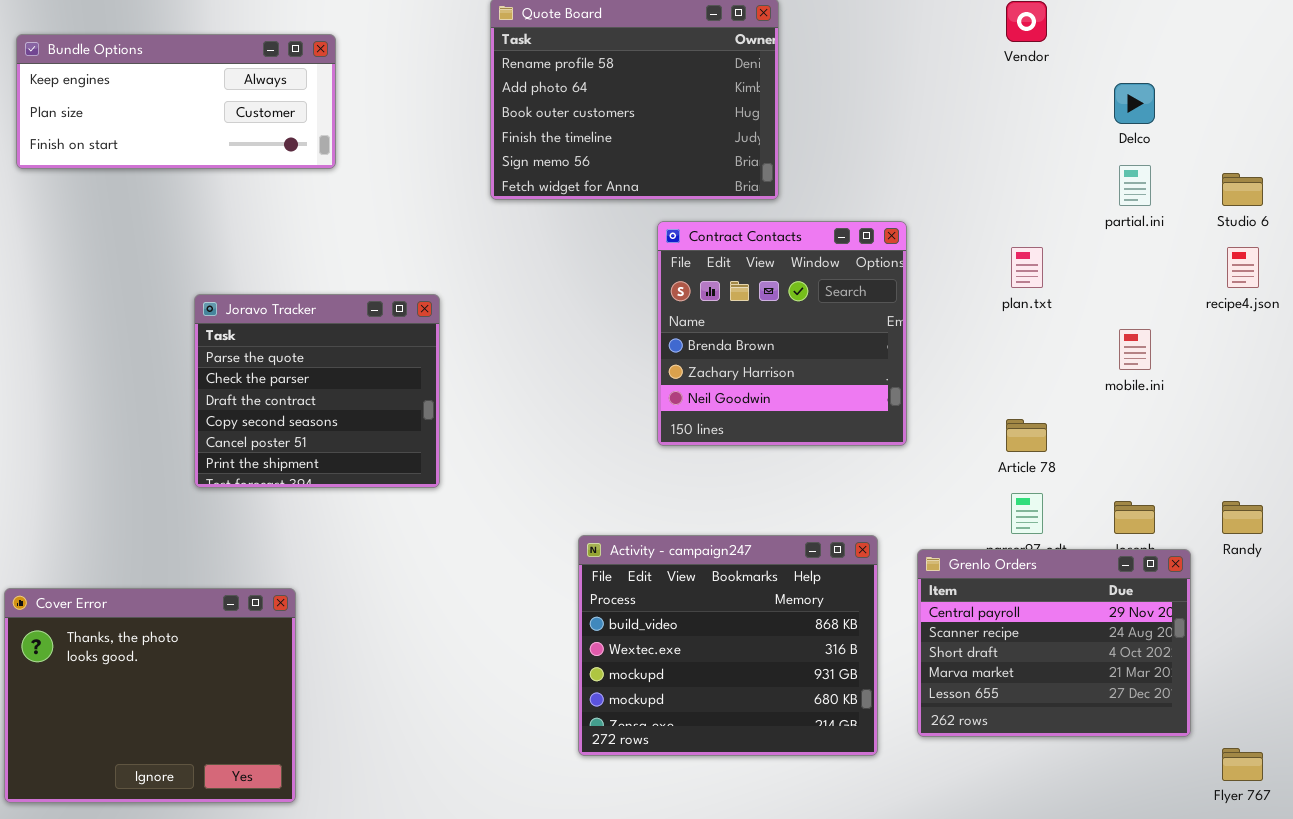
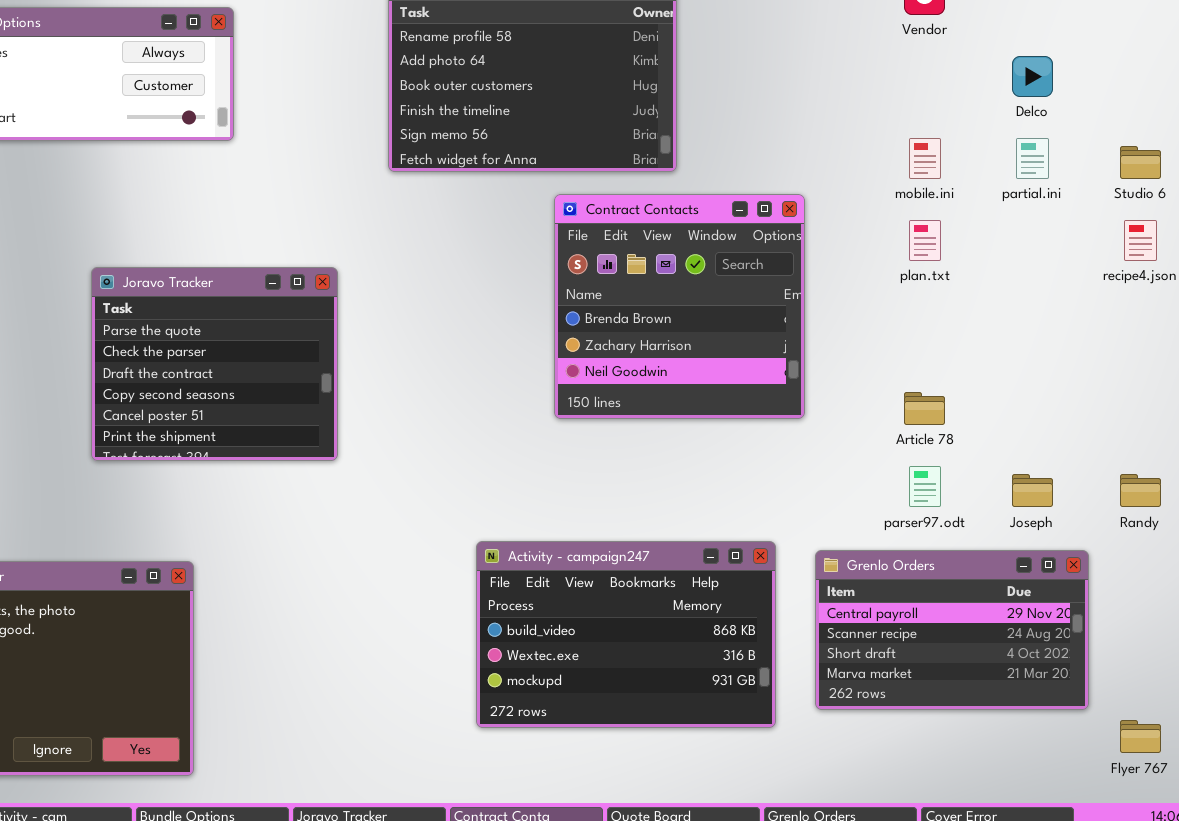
mobile.ini: [1119,329,1151,370] -> [909,138,941,179], moved
Activity - campaign247: [578,535,878,756] -> [476,541,776,728], resized
Grenlo Orders: [917,549,1191,737] -> [815,550,1089,710], resized

